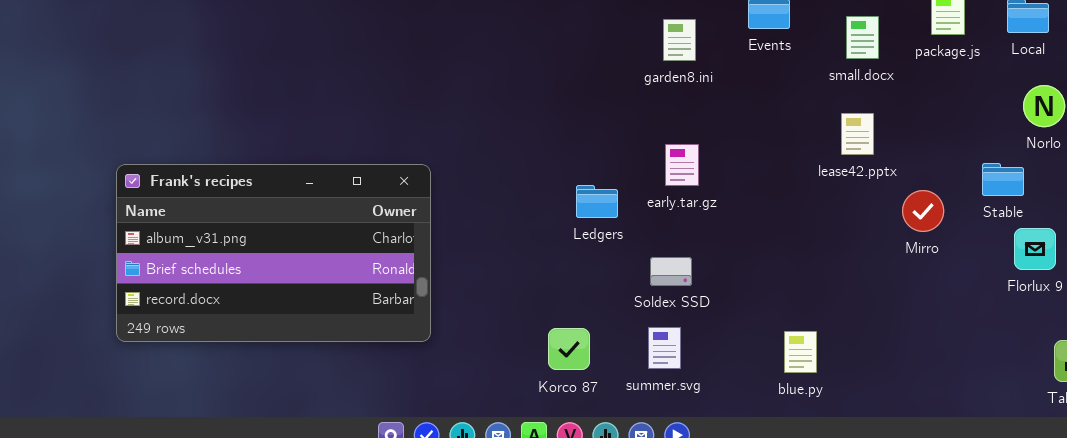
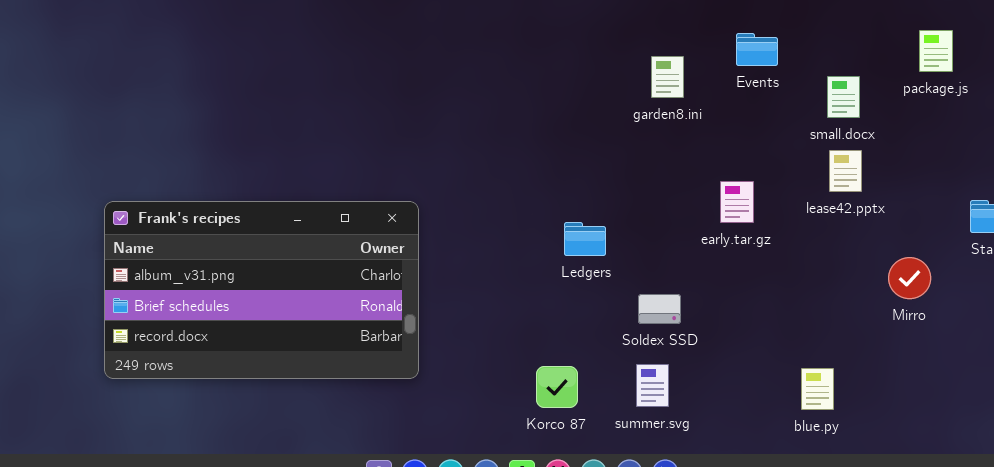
small.docx: [846,16,879,59] -> [827,76,860,118], moved
early.tar.gz: [665,144,699,186] -> [720,181,754,223], moved
Mirro: [902,190,944,232] -> [888,257,931,299], moved
blue.py: [784,331,817,373] -> [801,368,834,410], moved

